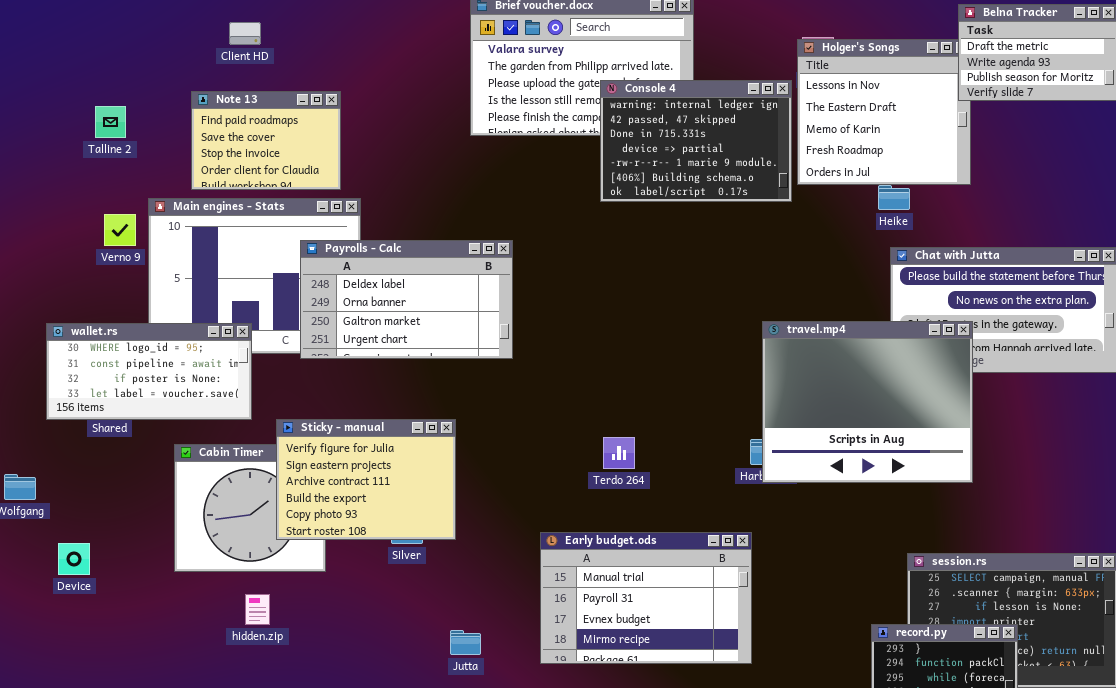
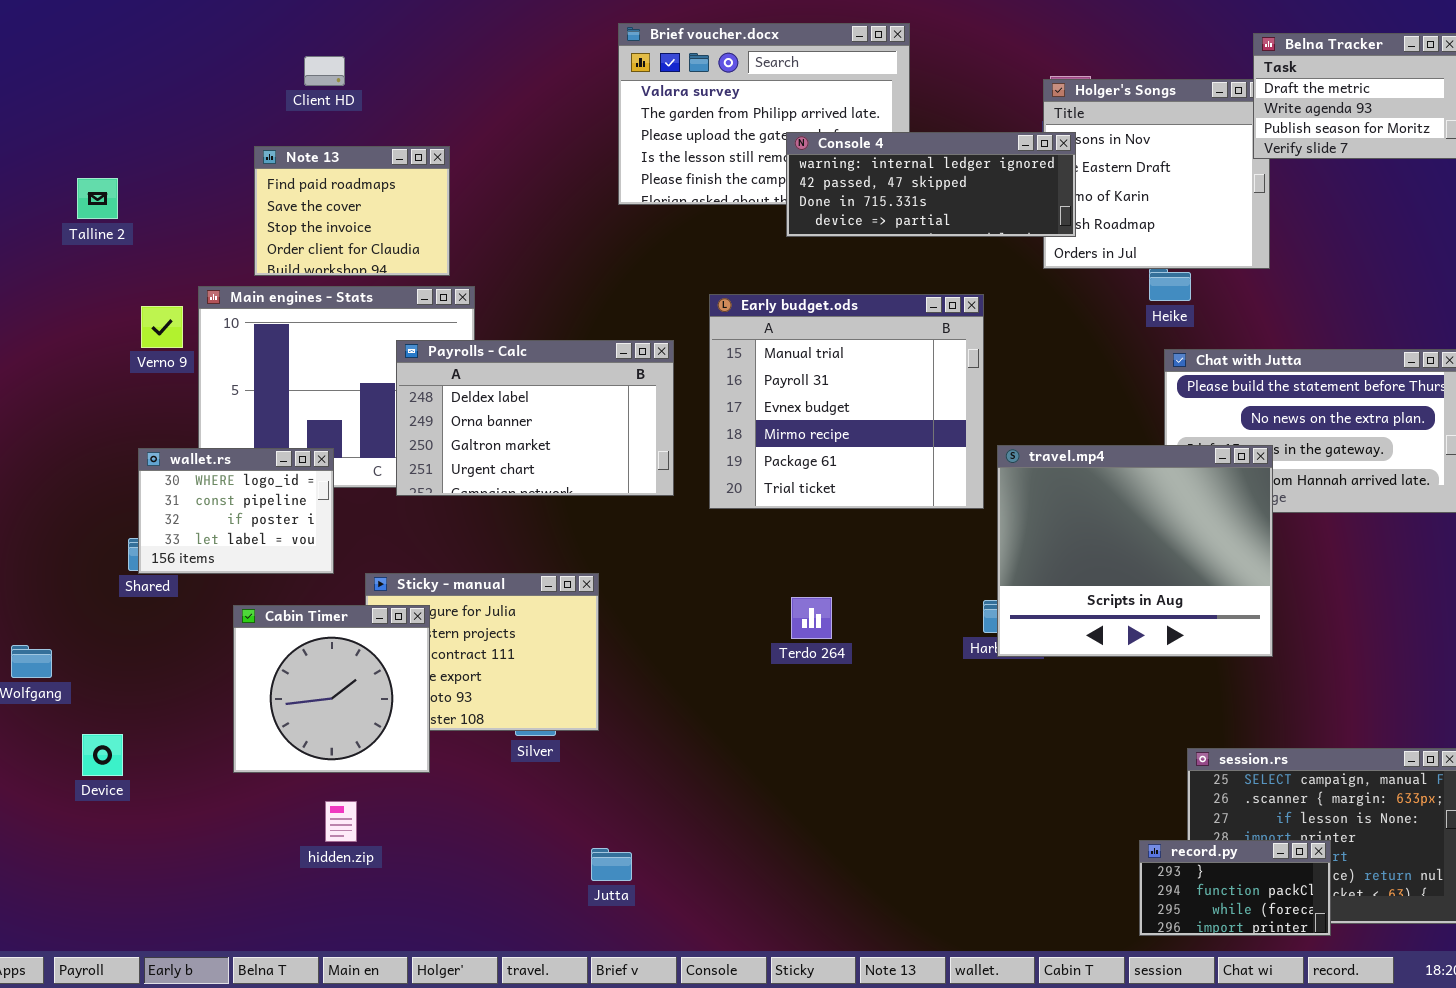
Console 4: [600,80,792,202] -> [786,132,1076,237], resized
Talline 2: [95,106,126,138] -> [77,178,118,219], moved
wallet.rs: [46,323,252,420] -> [138,448,334,574], resized
Cabin Timer: [174,444,326,572] -> [233,605,430,773], raised
Early budget.ods: [540,532,752,664] -> [709,294,984,509], moved, resized

